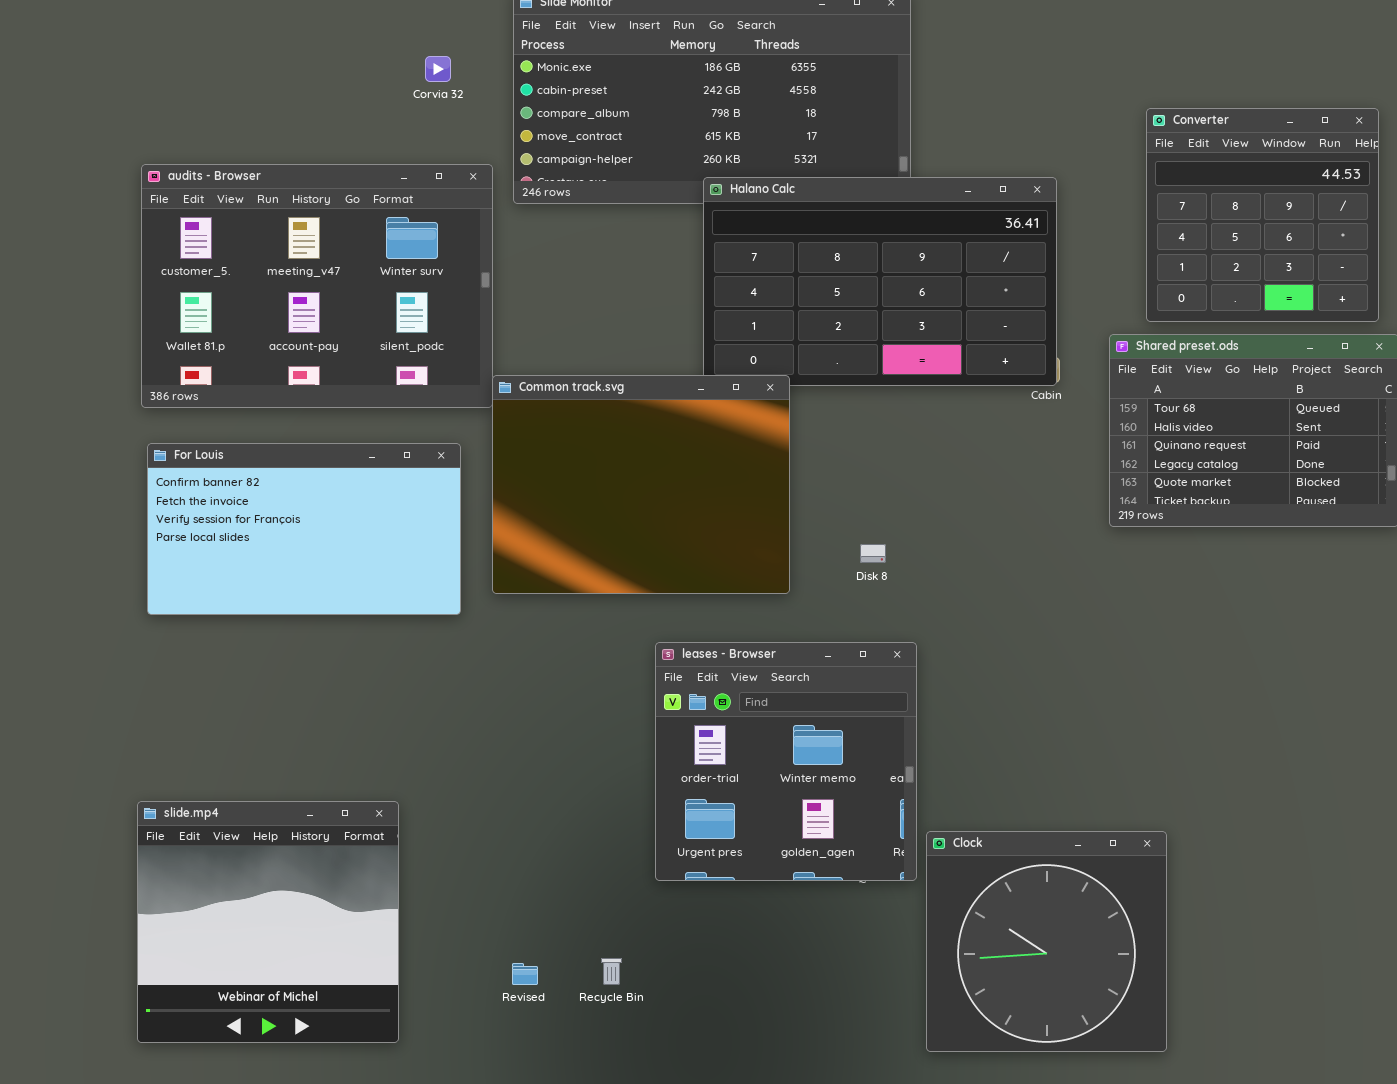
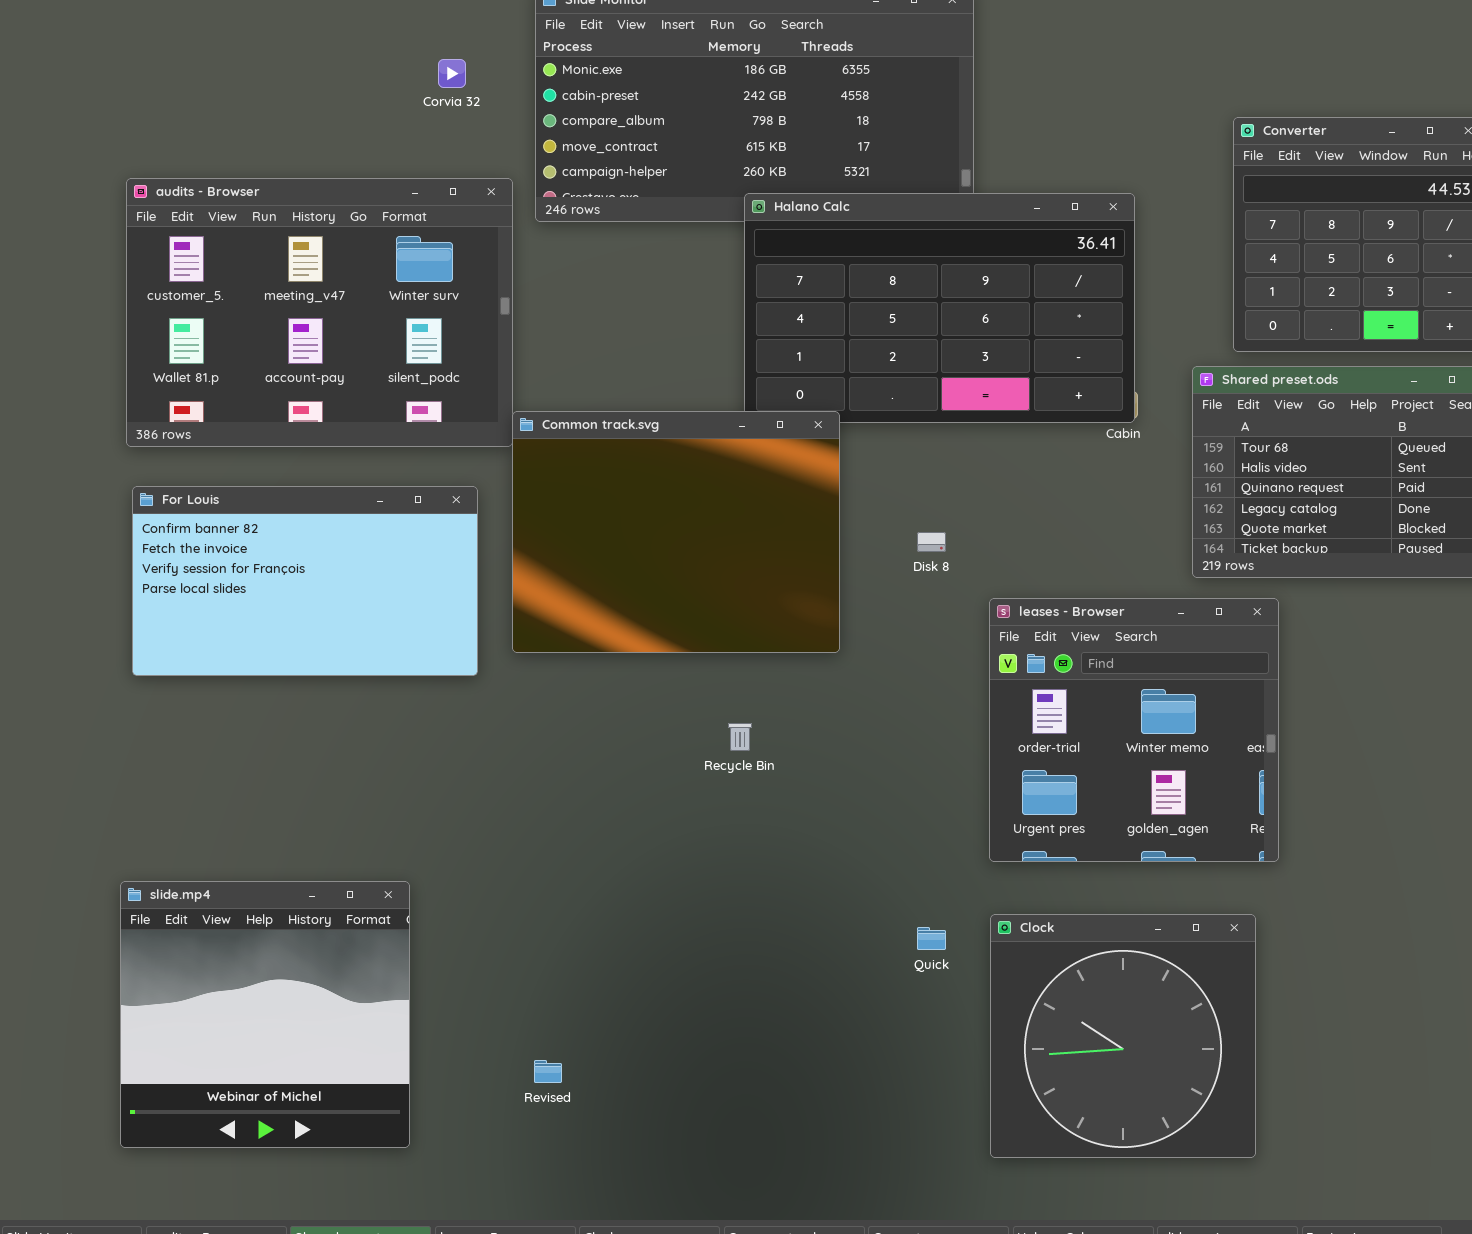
Disk 8: [860,544,886,563] -> [917,532,946,552], moved
leases - Browser: [655,642,917,881] -> [989,598,1279,862], moved
Recycle Bin: [601,958,622,985] -> [728,723,752,751], moved

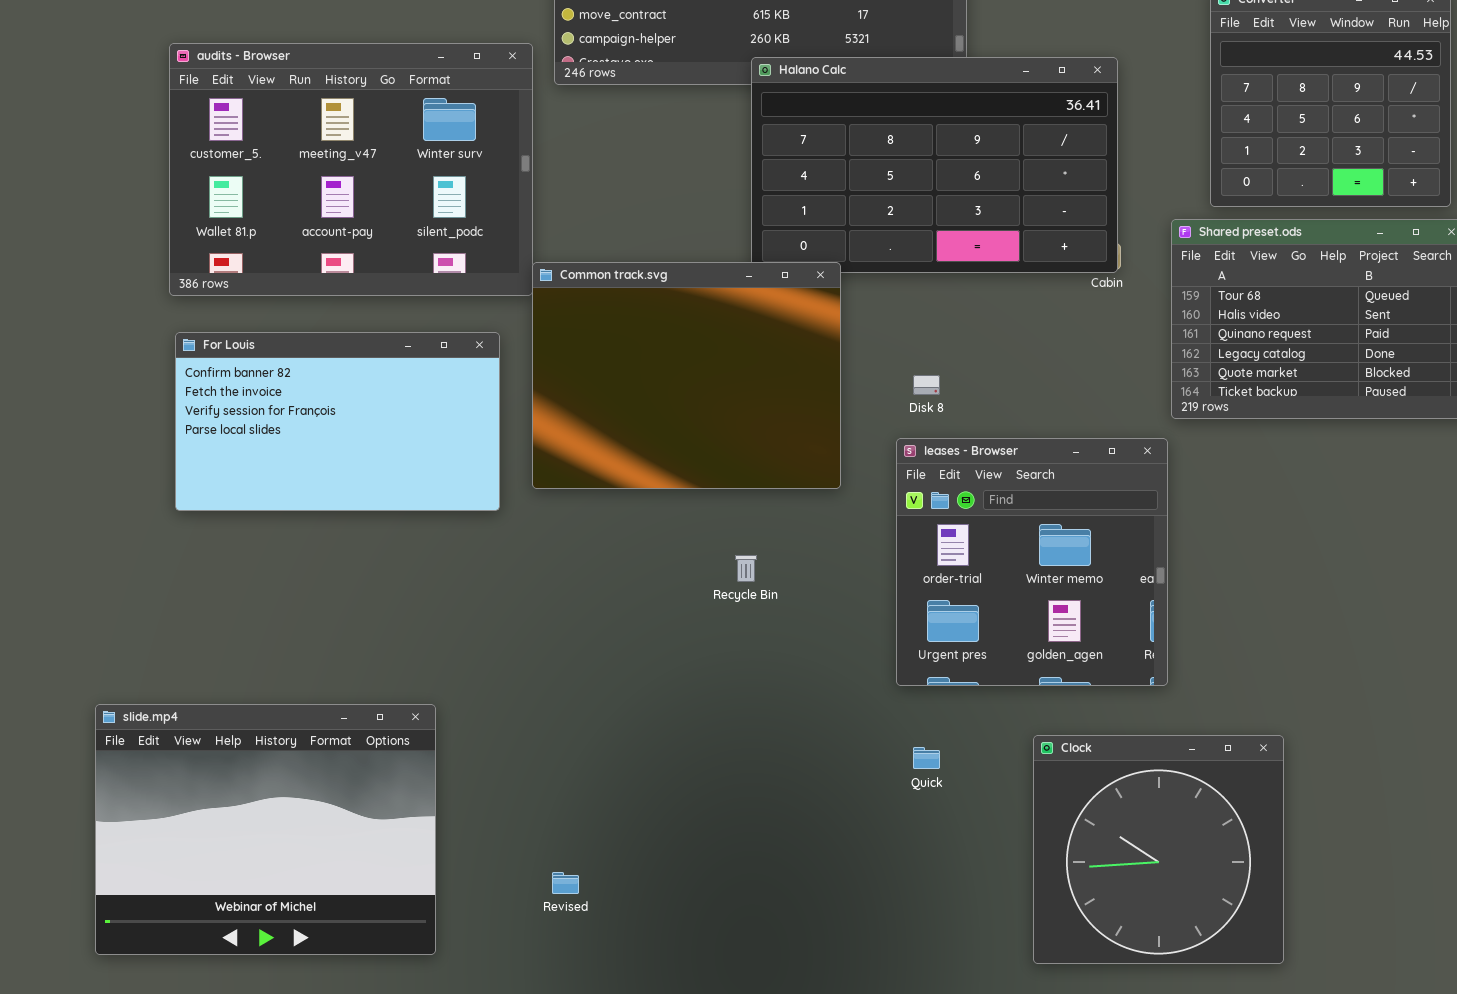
leases - Browser: [989,598,1279,862] -> [896,438,1168,686], moved
slide.mp4: [120,881,410,1148] -> [95,704,436,955], resized
Clock: [990,914,1256,1158] -> [1033,735,1284,964], moved

